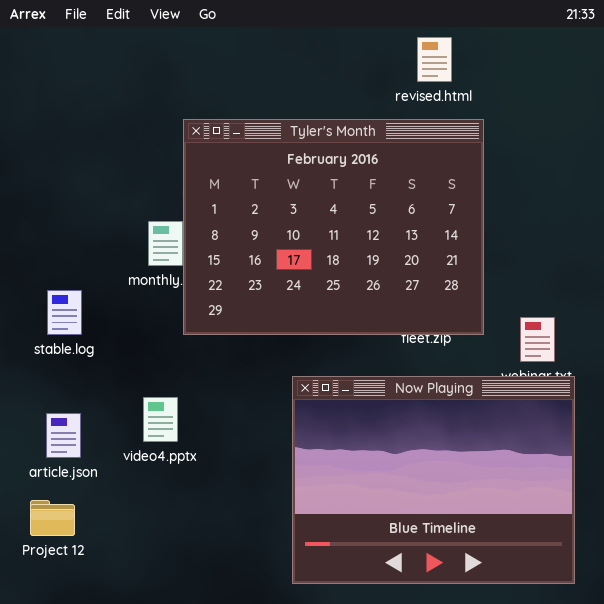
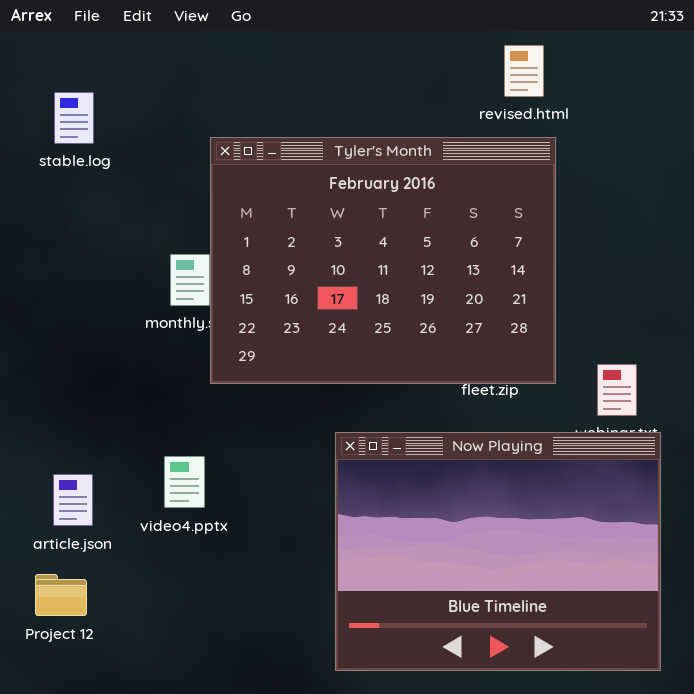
revised.html: [417,37,452,82] -> [504,45,544,97], moved
stable.log: [47,290,82,335] -> [54,92,94,144], moved

